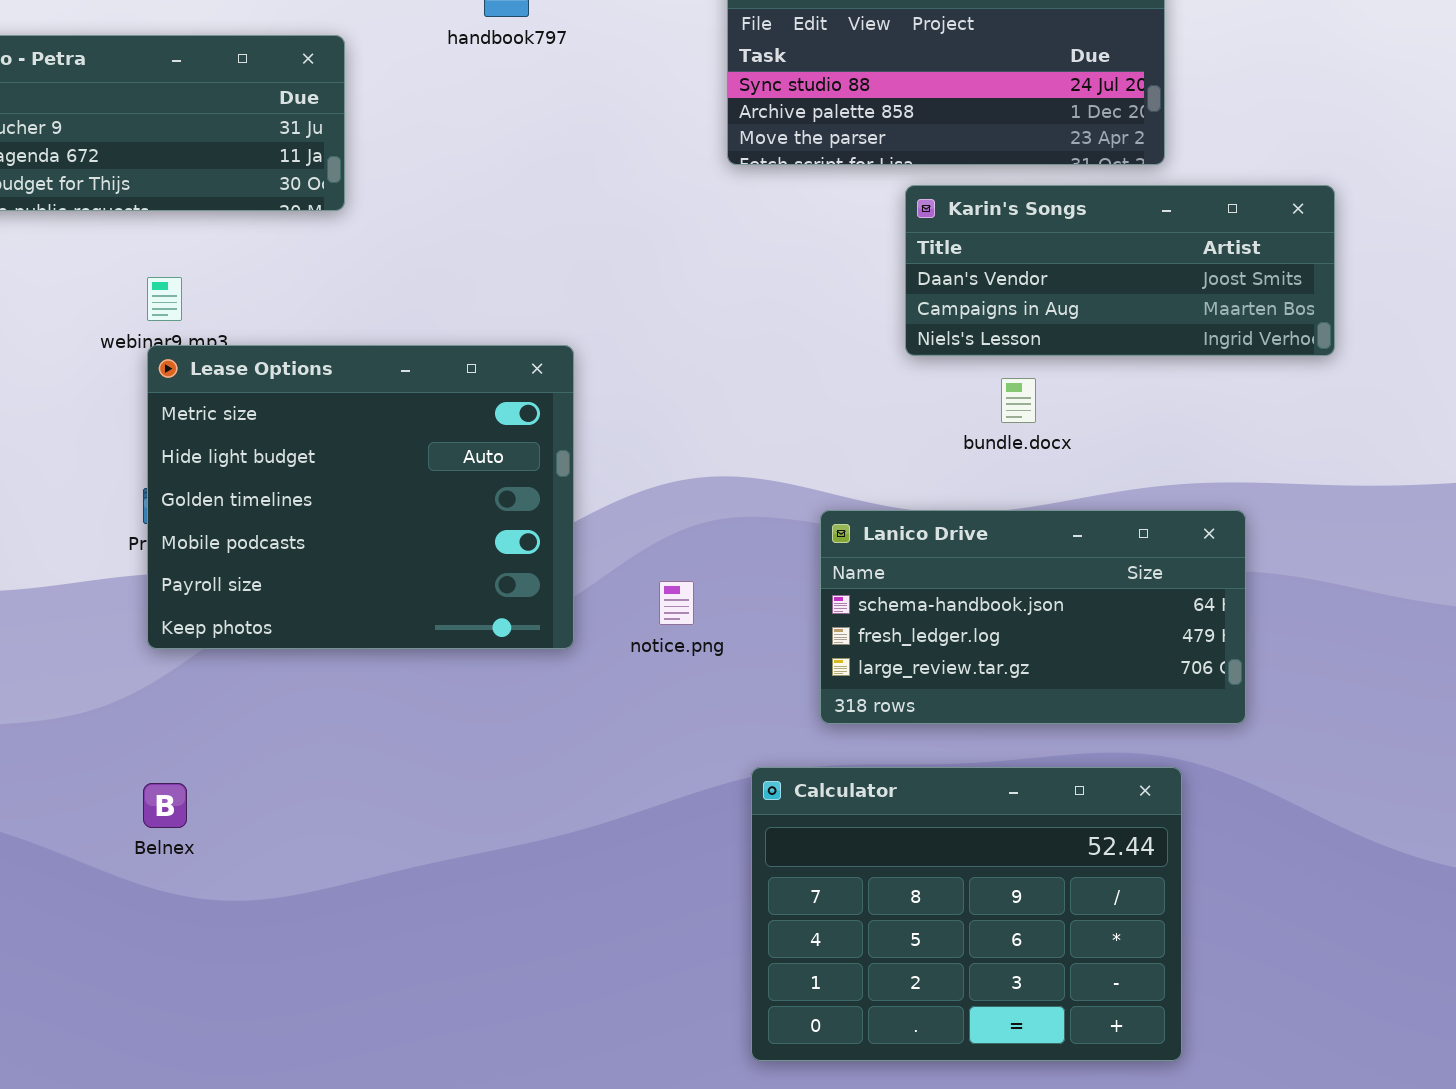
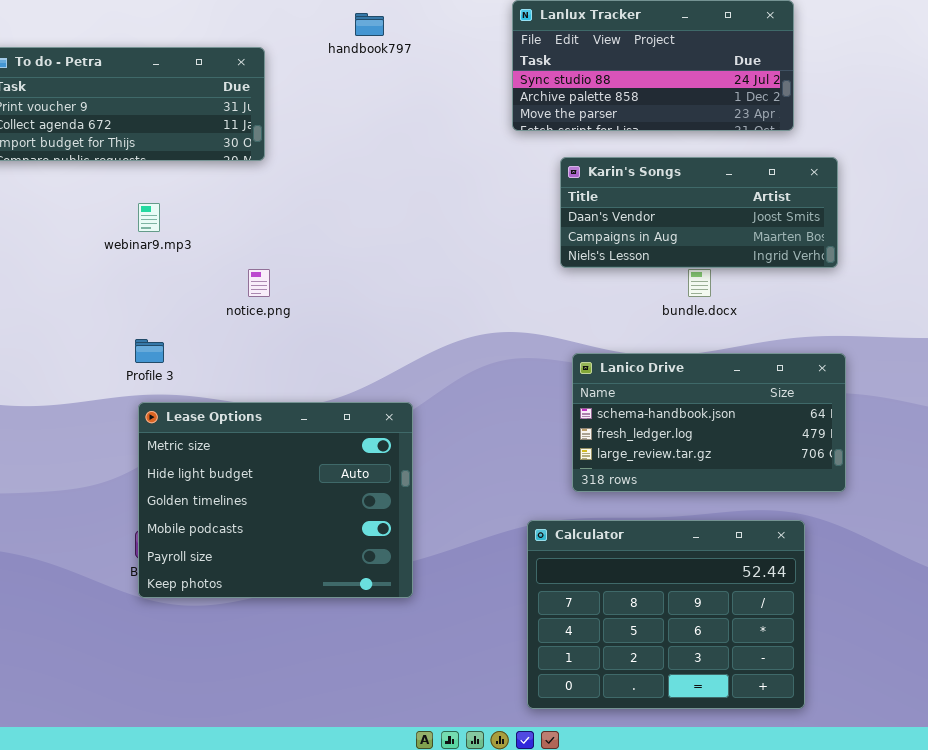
Karin's Songs: [905,185,1335,356] -> [560,157,838,268], moved
Lease Options: [147,345,574,649] -> [138,402,413,598], moved
notice.png: [659,581,694,625] -> [248,269,270,297], moved

